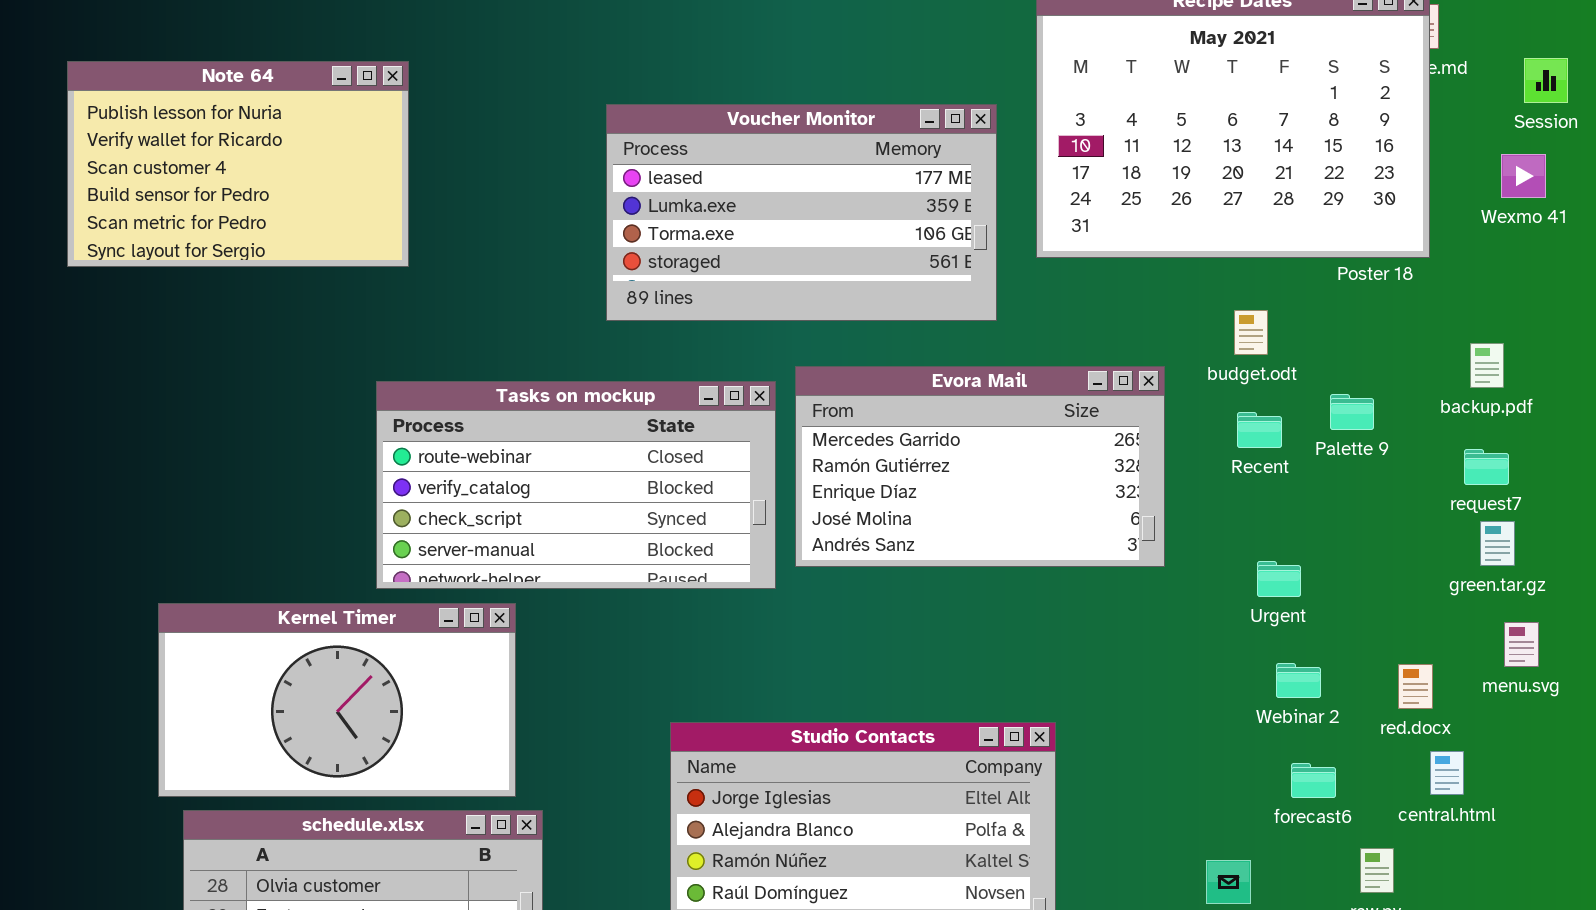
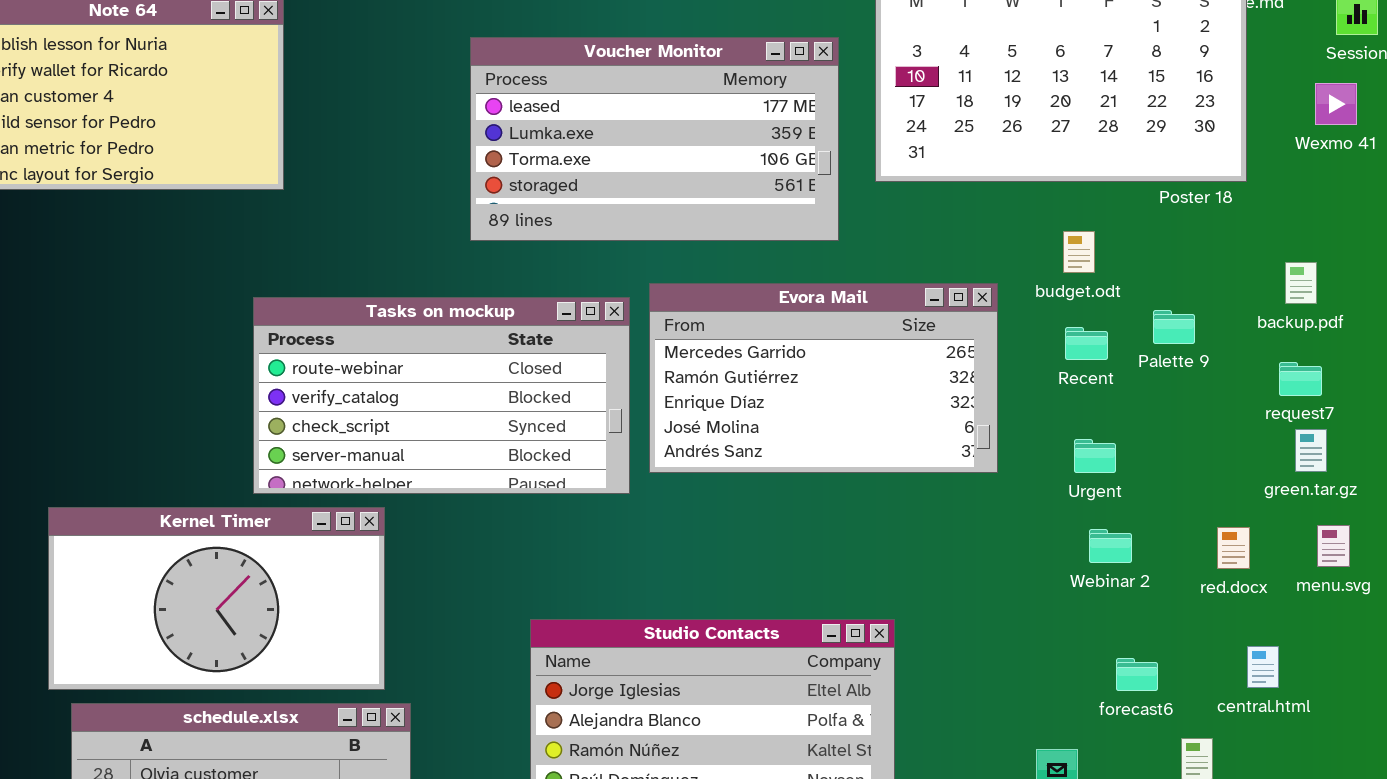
Urgent: [1257,561,1301,597] -> [1074,439,1116,473], moved
Webinar 2: [1276,663,1321,698] -> [1089,529,1132,563], moved
red.docx: [1398,664,1433,709] -> [1217,527,1250,569], moved

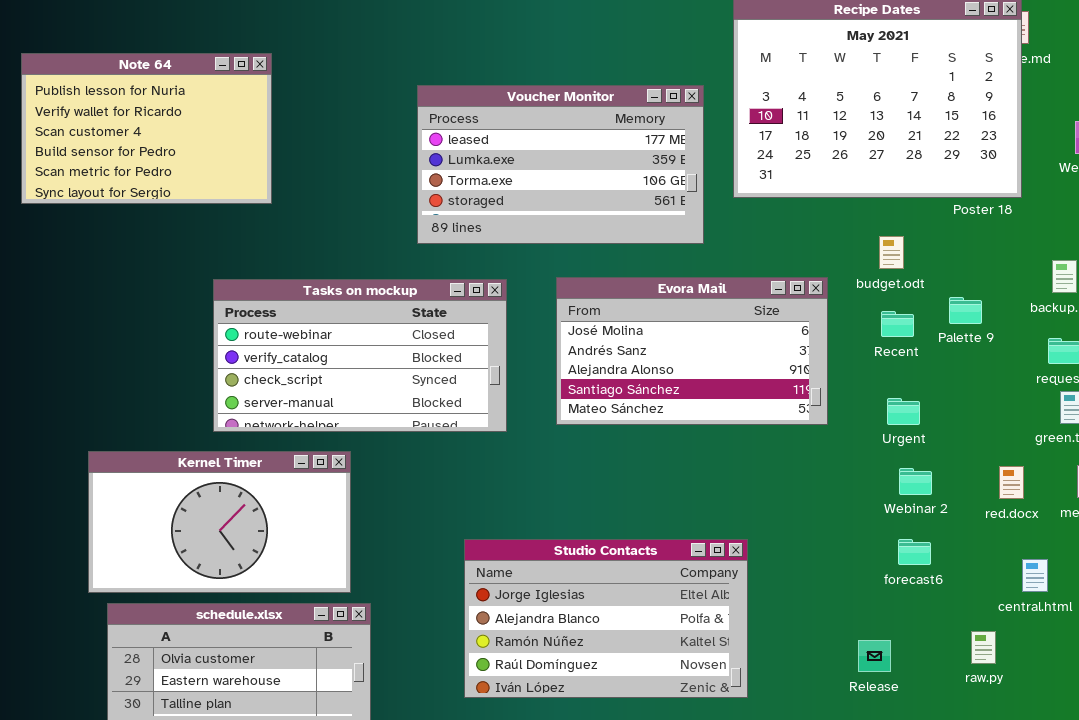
Evora Mail: [649,283,998,473] -> [556,277,828,425], scrolled down 3 rows
Tasks on mockup: [253,297,630,494] -> [213,279,507,432], moved
forecast6: [1116,658,1158,691] -> [898,539,931,565], moved

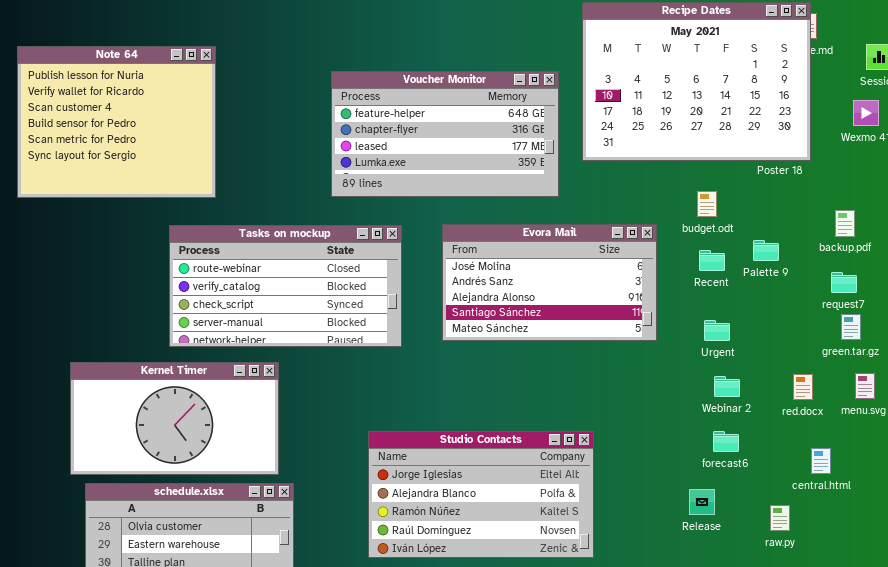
Note 64: [21,53,272,204] -> [17,46,216,198], resized
Voucher Monitor: [417,85,704,244] -> [331,71,559,197], scrolled up 2 rows
Release: [858,640,891,672] -> [689,489,715,515], moved

